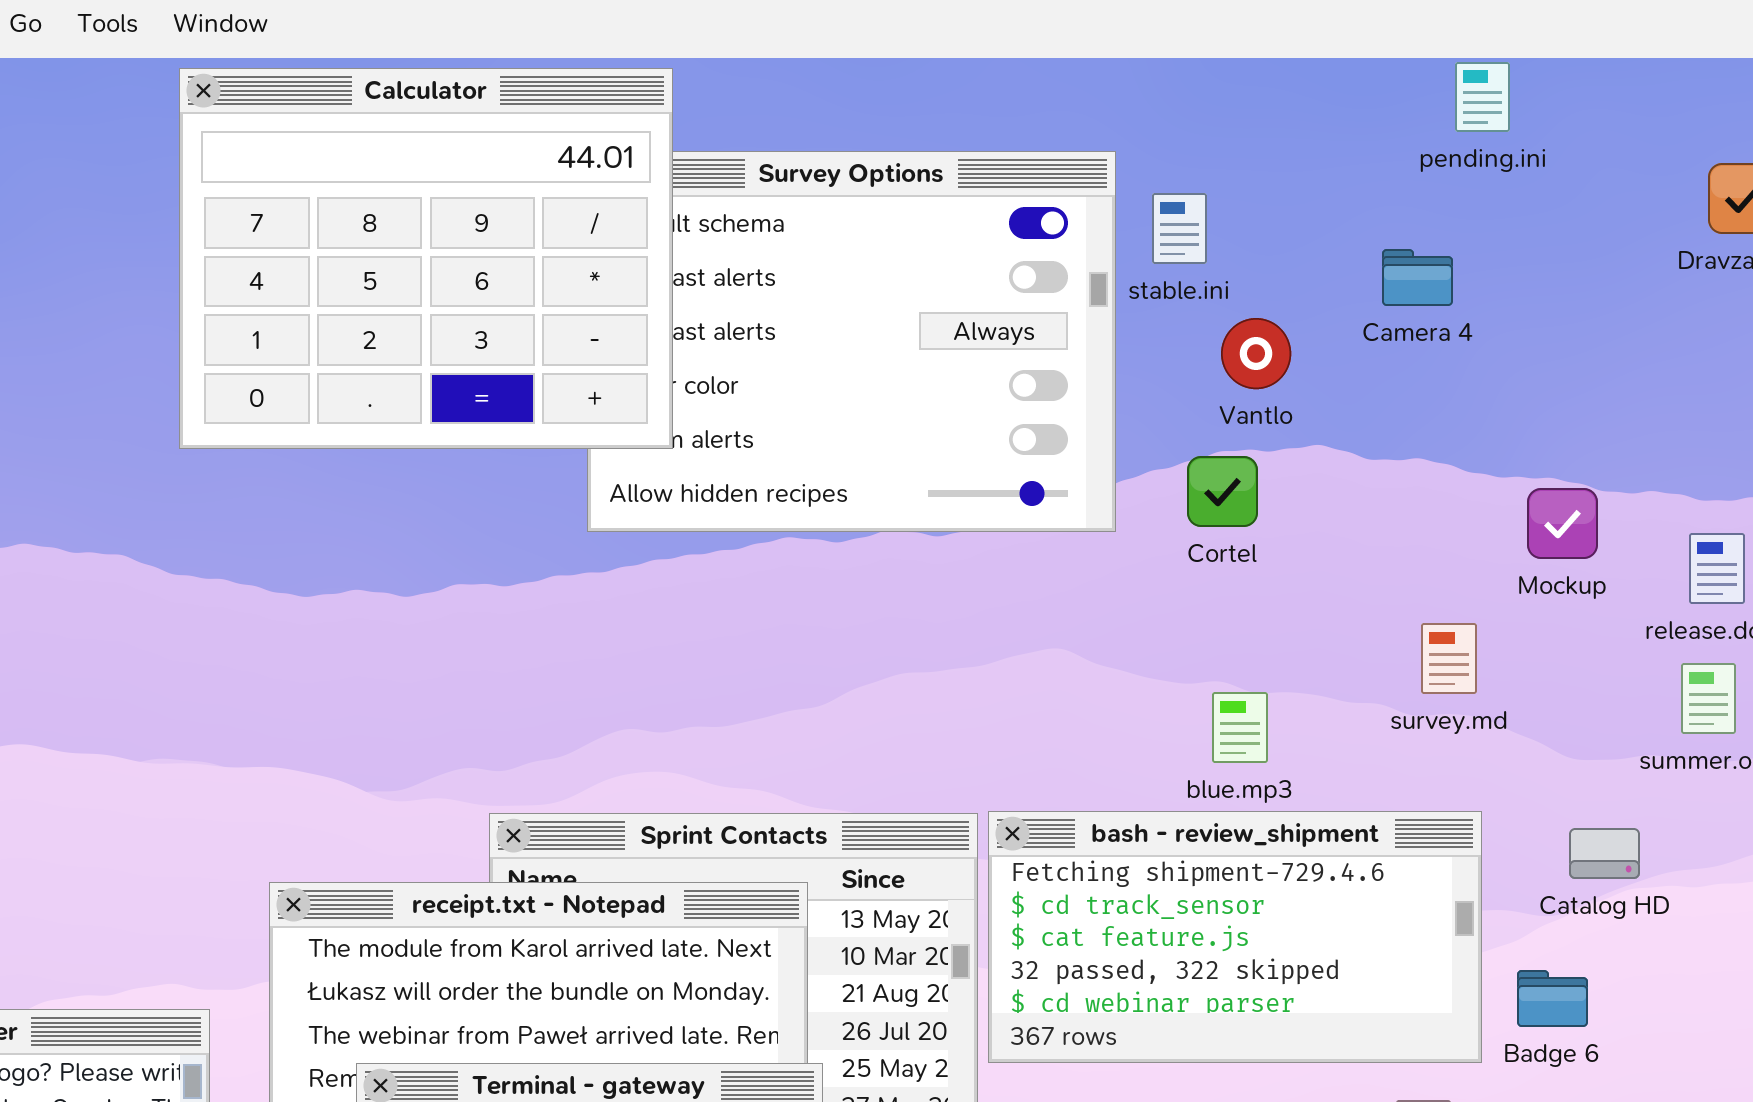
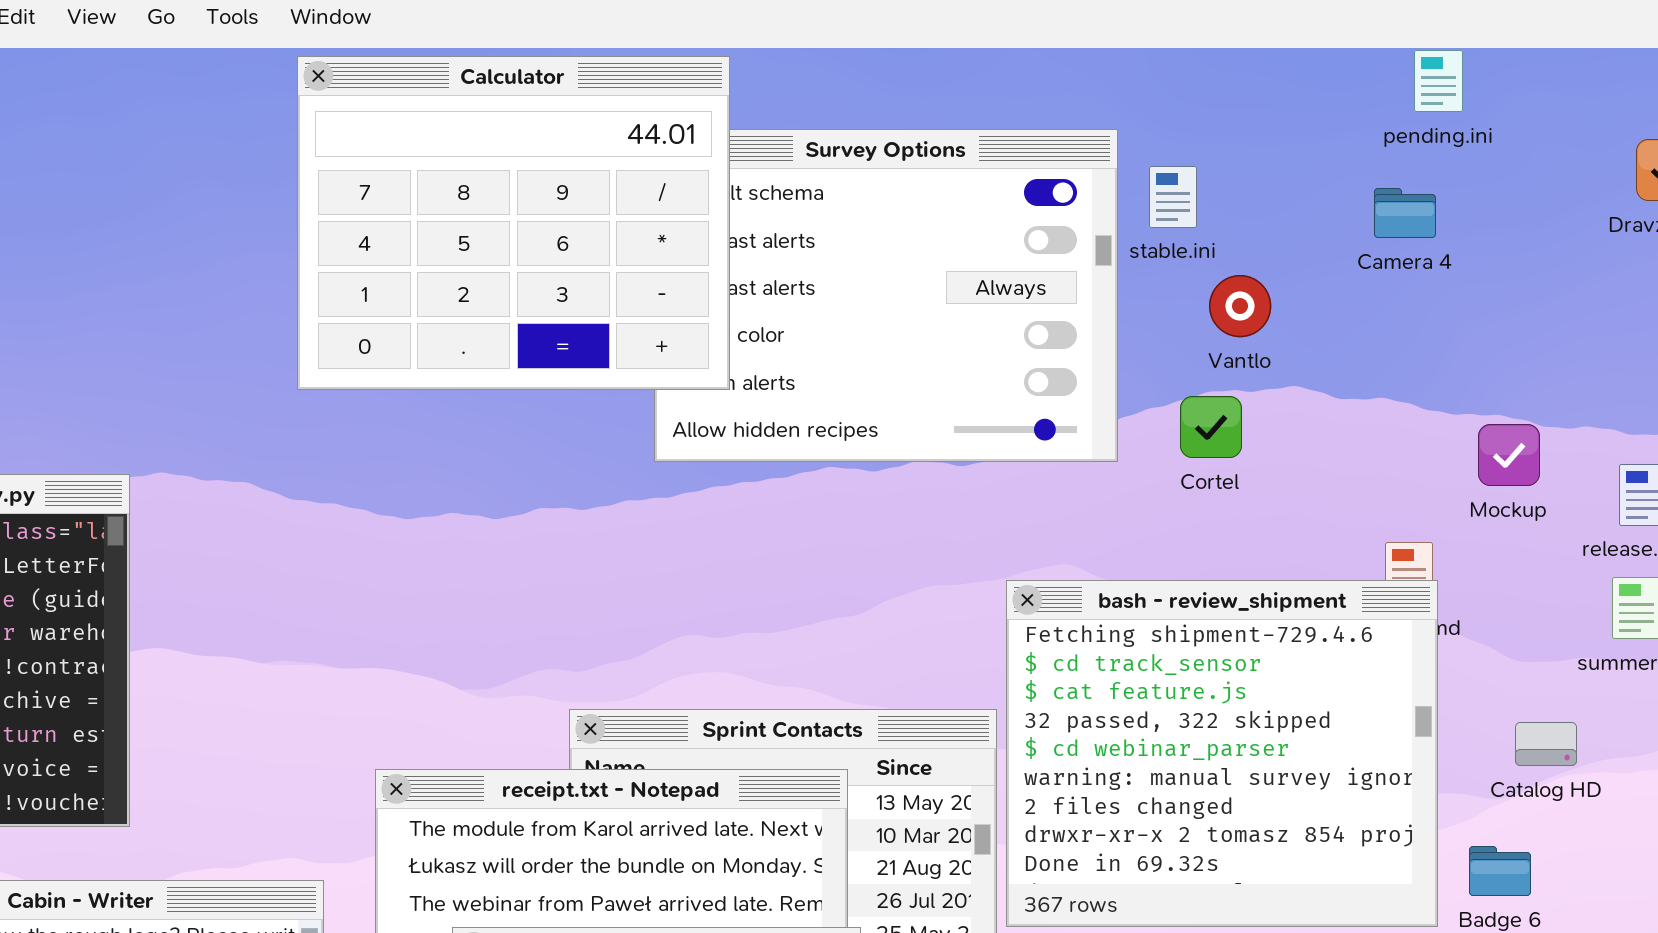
Camera 4: [1382,249,1453,306] -> [1374,188,1436,238], moved
bash - review_shipment: [988,811,1482,1063] -> [1006,580,1438,927], resized

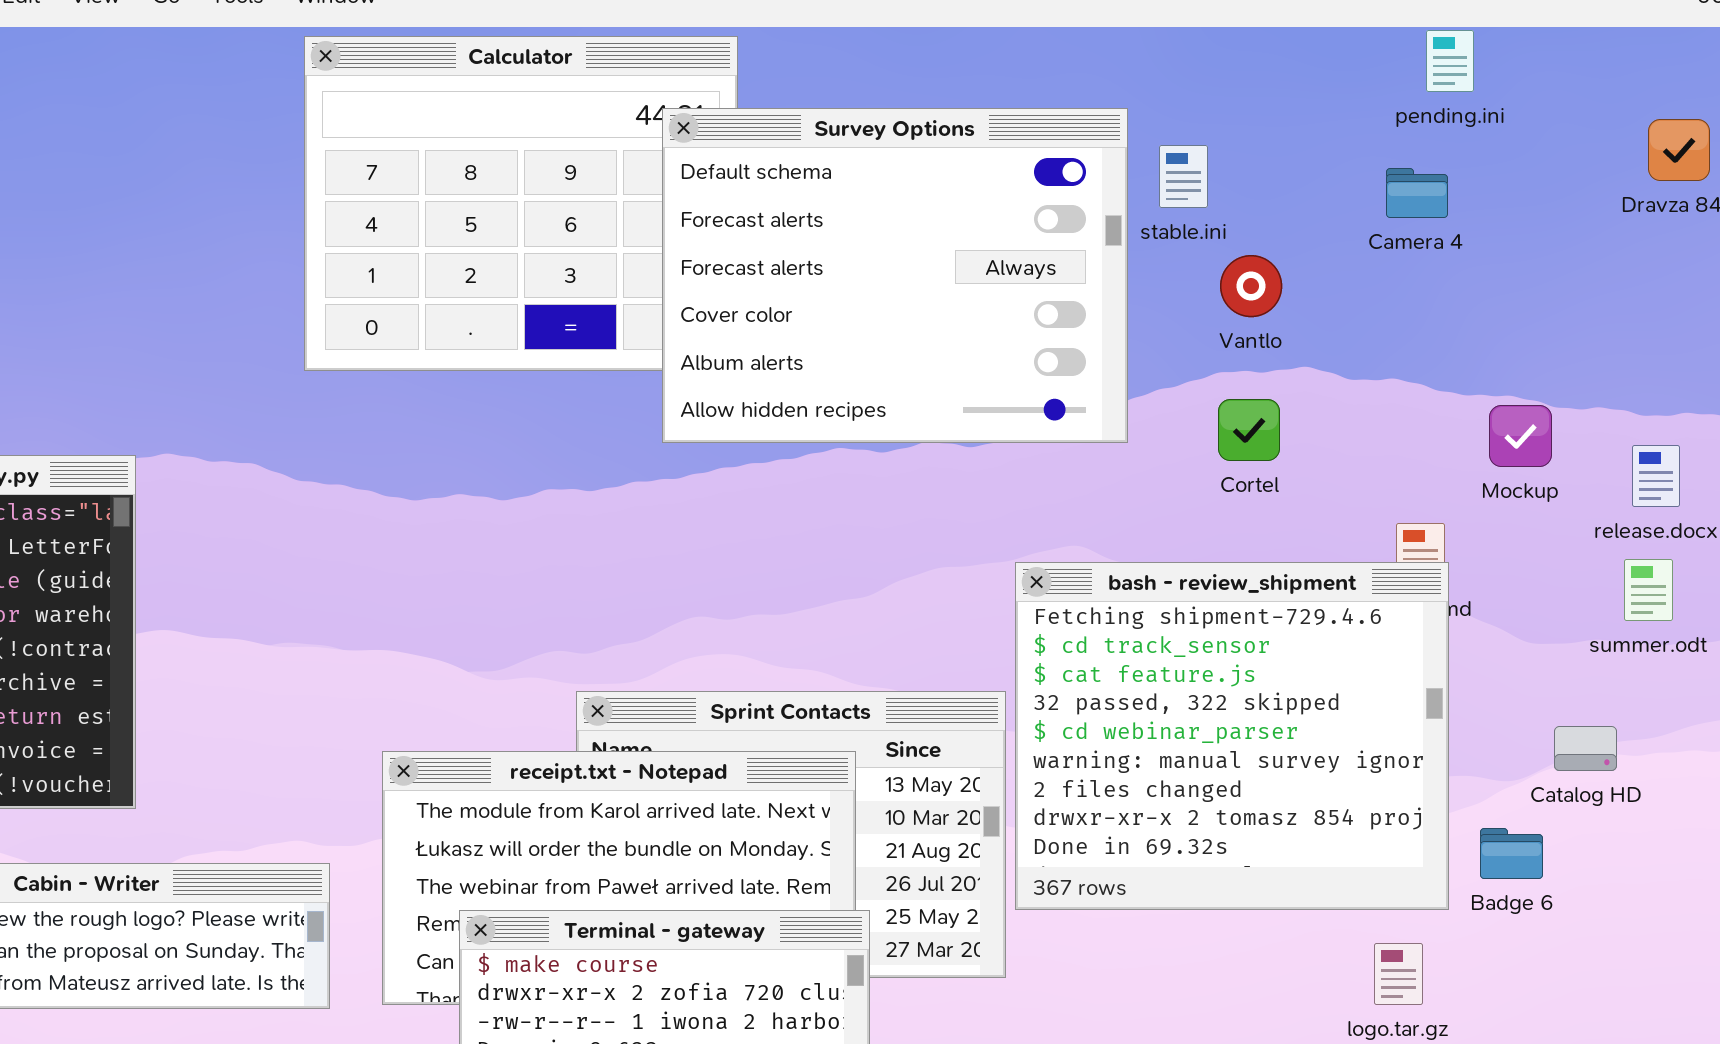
Survey Options: [654,129,1118,462] -> [662,108,1128,443], raised
Cortel: [1180,396,1242,458] -> [1218,399,1280,461], moved
Catalog HD: [1515,722,1577,766] -> [1554,726,1617,771], moved

